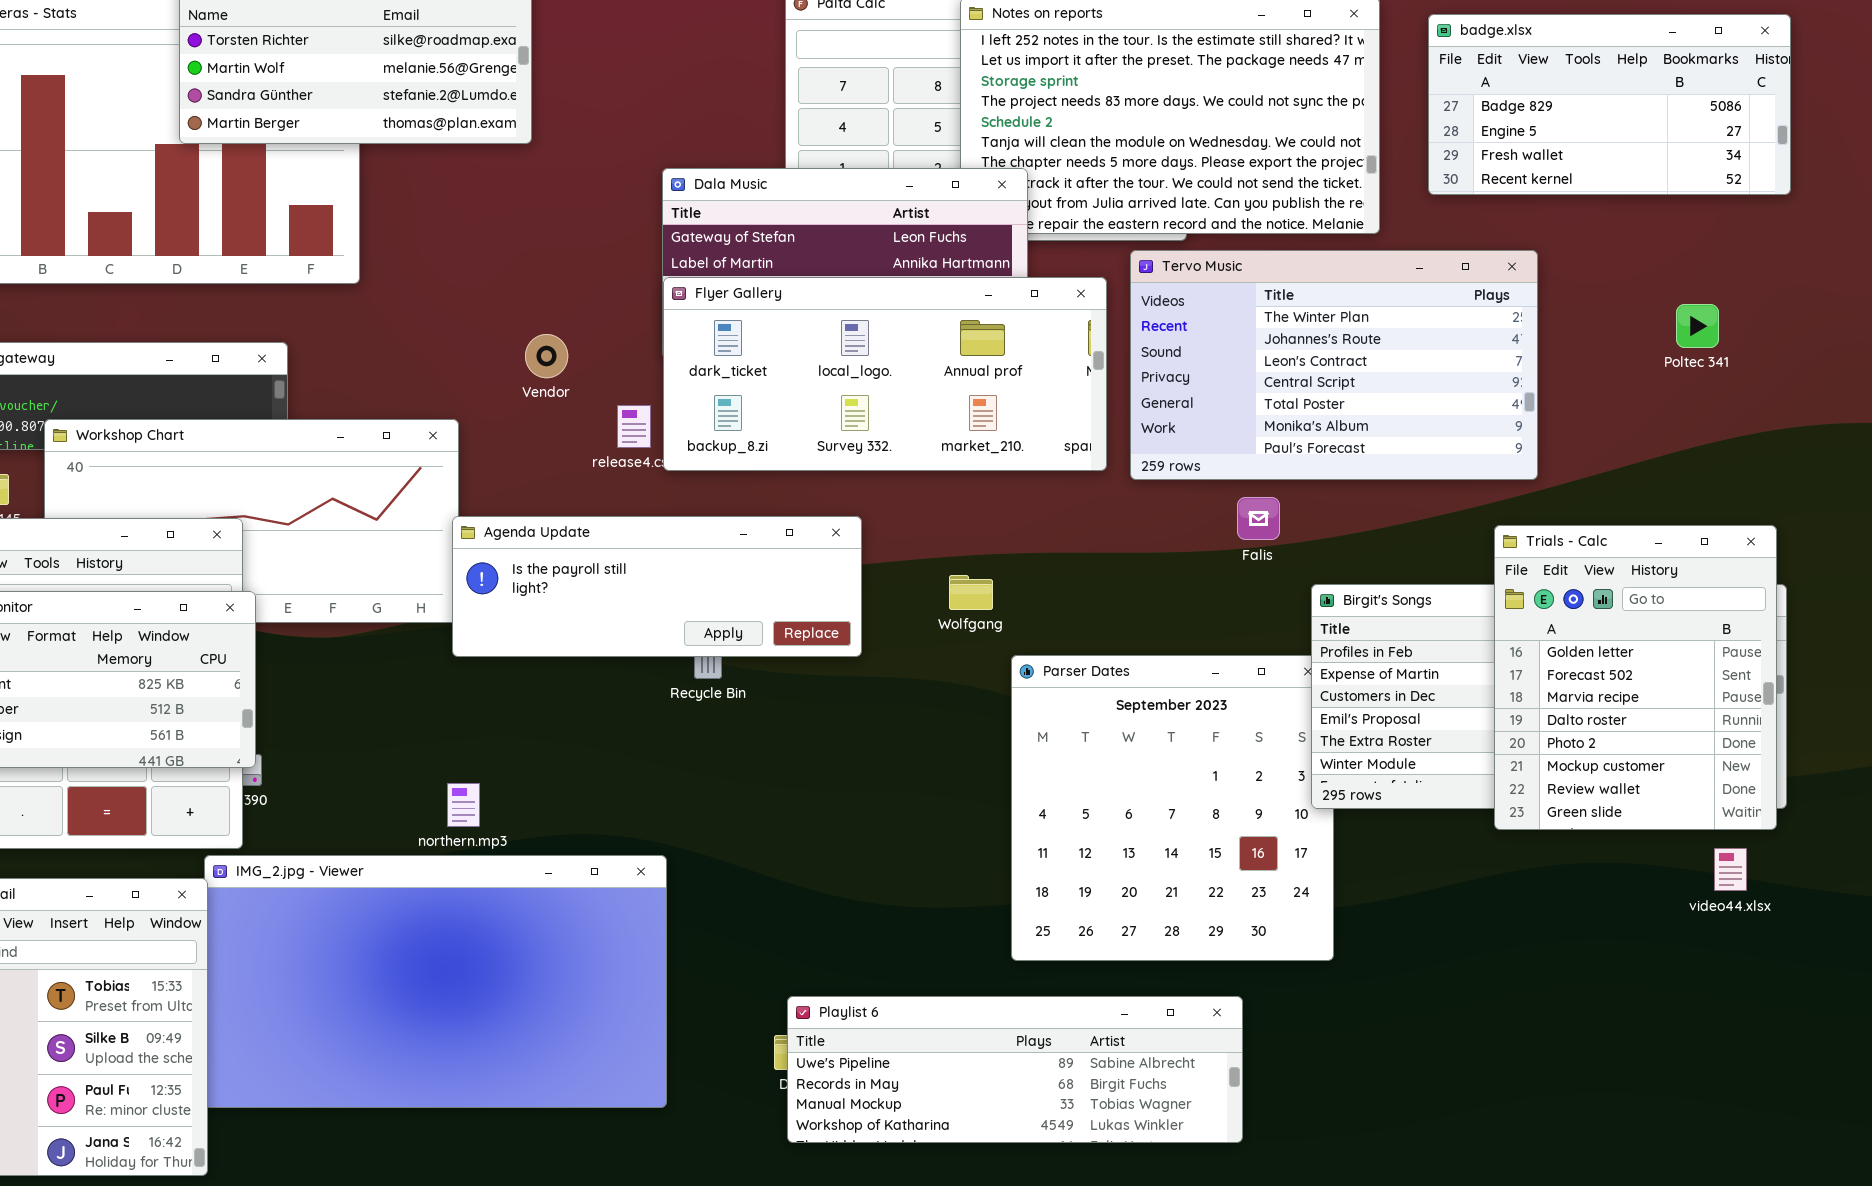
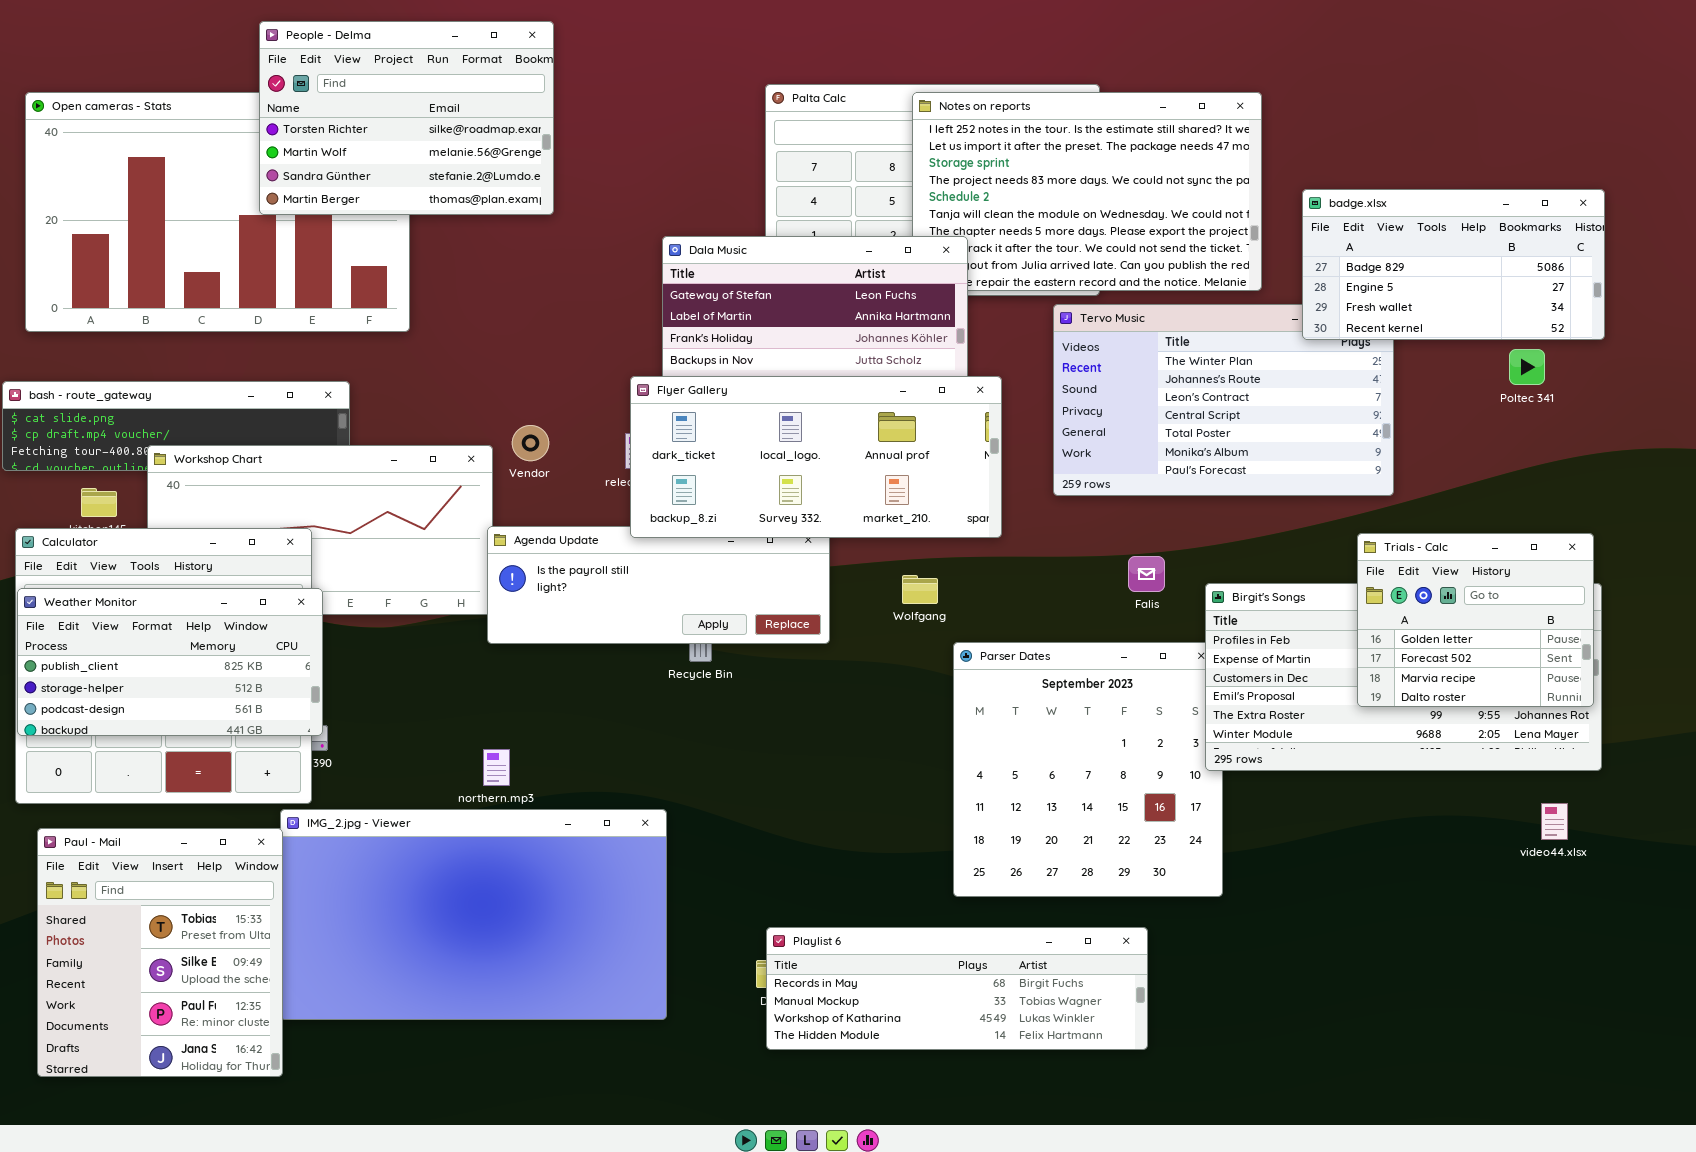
badge.xlsx: [1428,14,1791,195] -> [1302,189,1605,340], moved
Flyer Gallery: [663,277,1107,471] -> [630,376,1002,538], moved
Vendor: [525,334,568,378] -> [512,425,549,461], moved
Falis: [1237,497,1280,540] -> [1128,556,1165,592], moved
Trials - Calc: [1494,525,1777,830] -> [1357,533,1594,707], resized
Playlist 6: [787,996,1243,1143] -> [766,927,1148,1050], scrolled down 1 row

